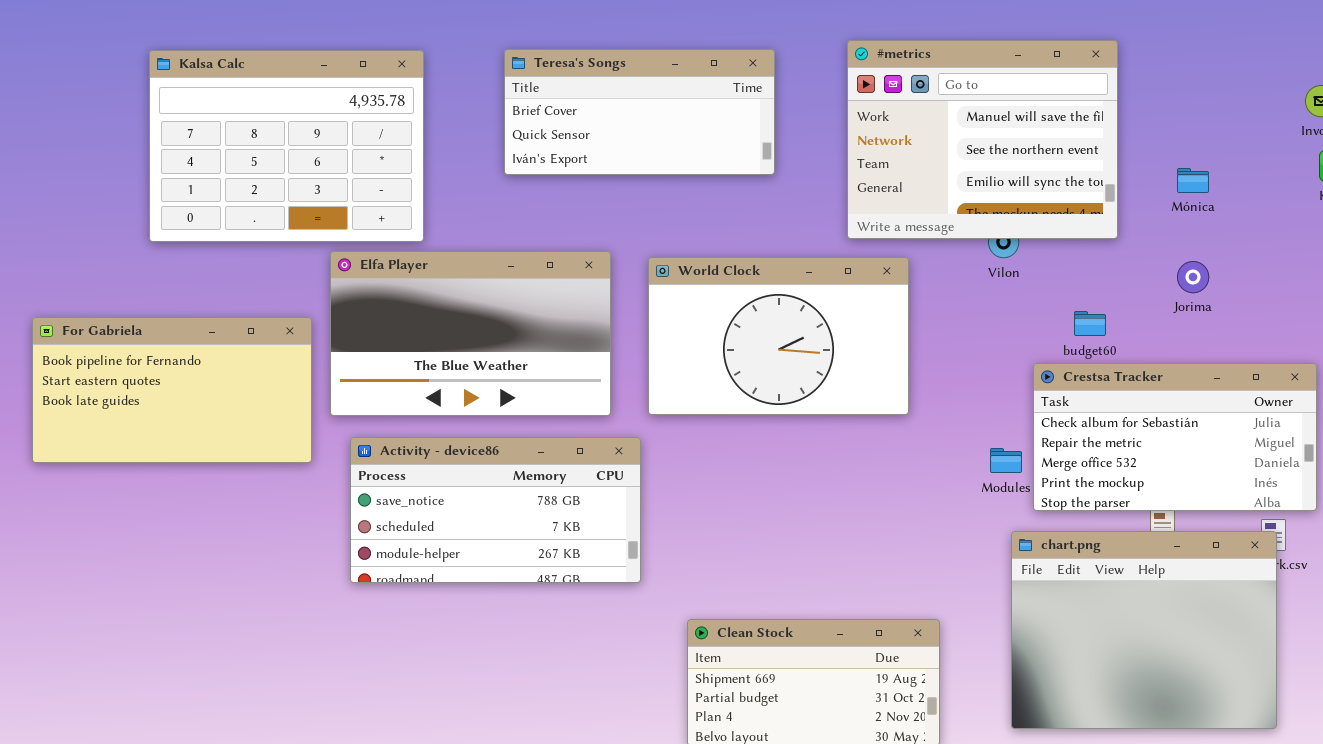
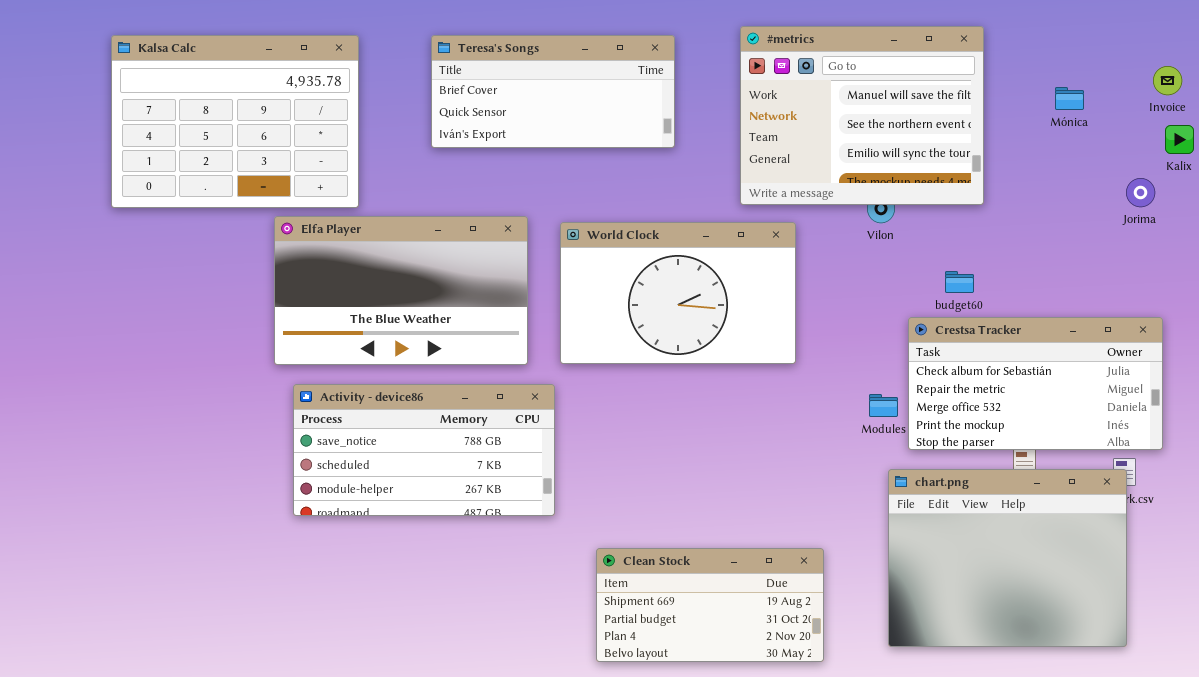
Mónica: [1177,168,1209,193] -> [1055,87,1084,110], moved
Jorima: [1177,261,1209,293] -> [1126,178,1155,207], moved
For Gabriela: [32,317,312,463] -> none, closed

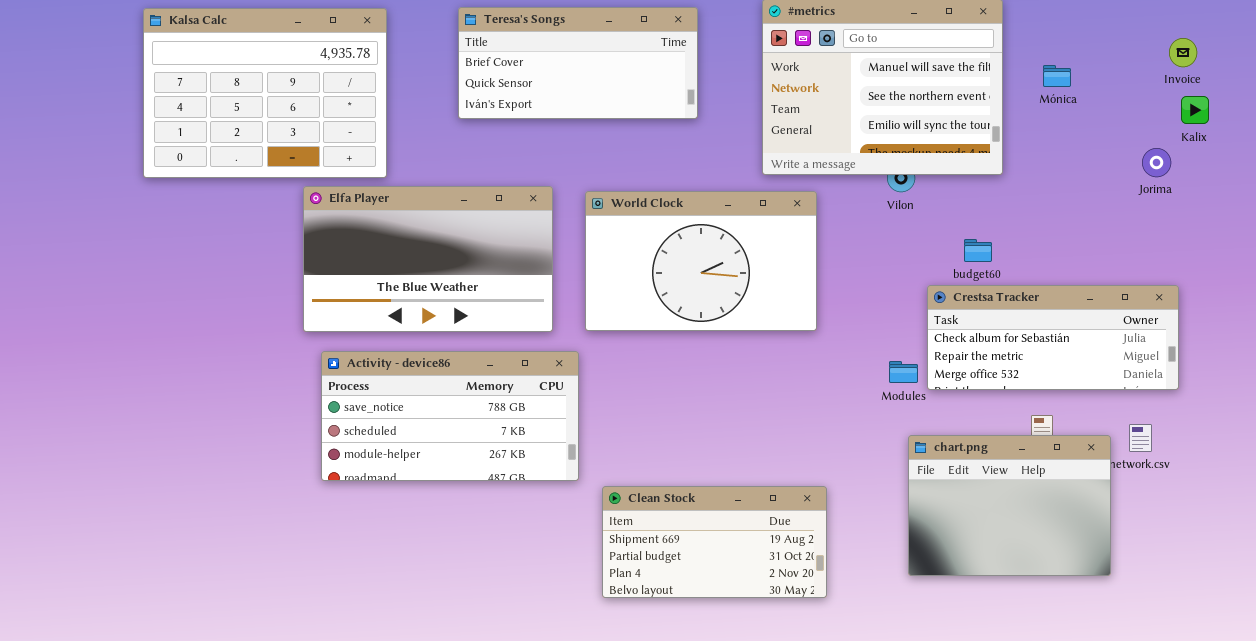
Mónica: [1055,87,1084,110] -> [1043,65,1071,87], moved
Crestsa Tracker: [908,317,1163,450] -> [927,285,1179,390], resized
chart.png: [888,469,1127,647] -> [908,435,1111,576], resized
Clean Stock: [596,548,824,662] -> [602,486,827,598], moved

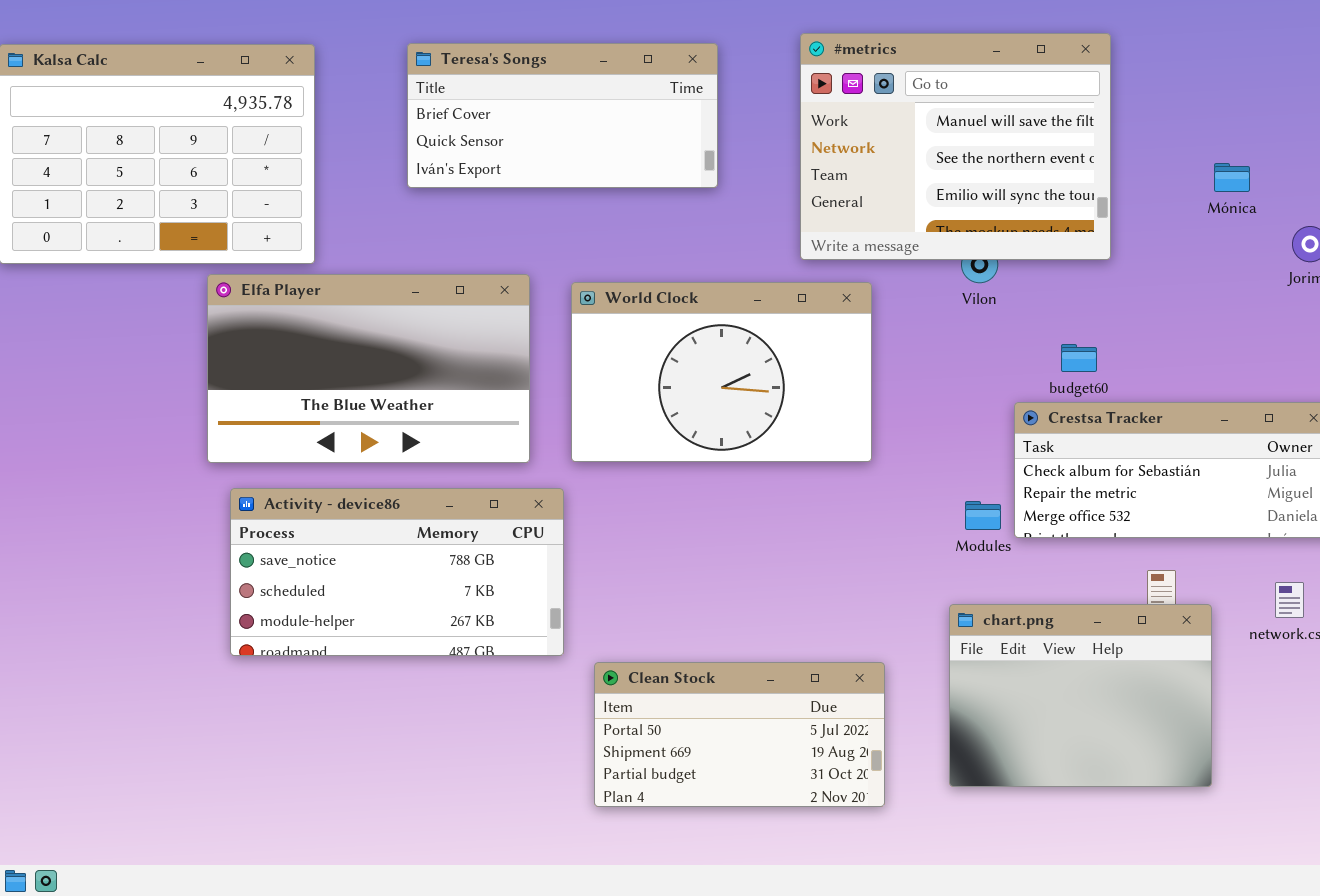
Mónica: [1043,65,1071,87] -> [1214,163,1250,192], moved
chart.png: [908,435,1111,576] -> [949,604,1212,787], moved
Clean Stock: [602,486,827,598] -> [594,662,885,807], scrolled up 1 row

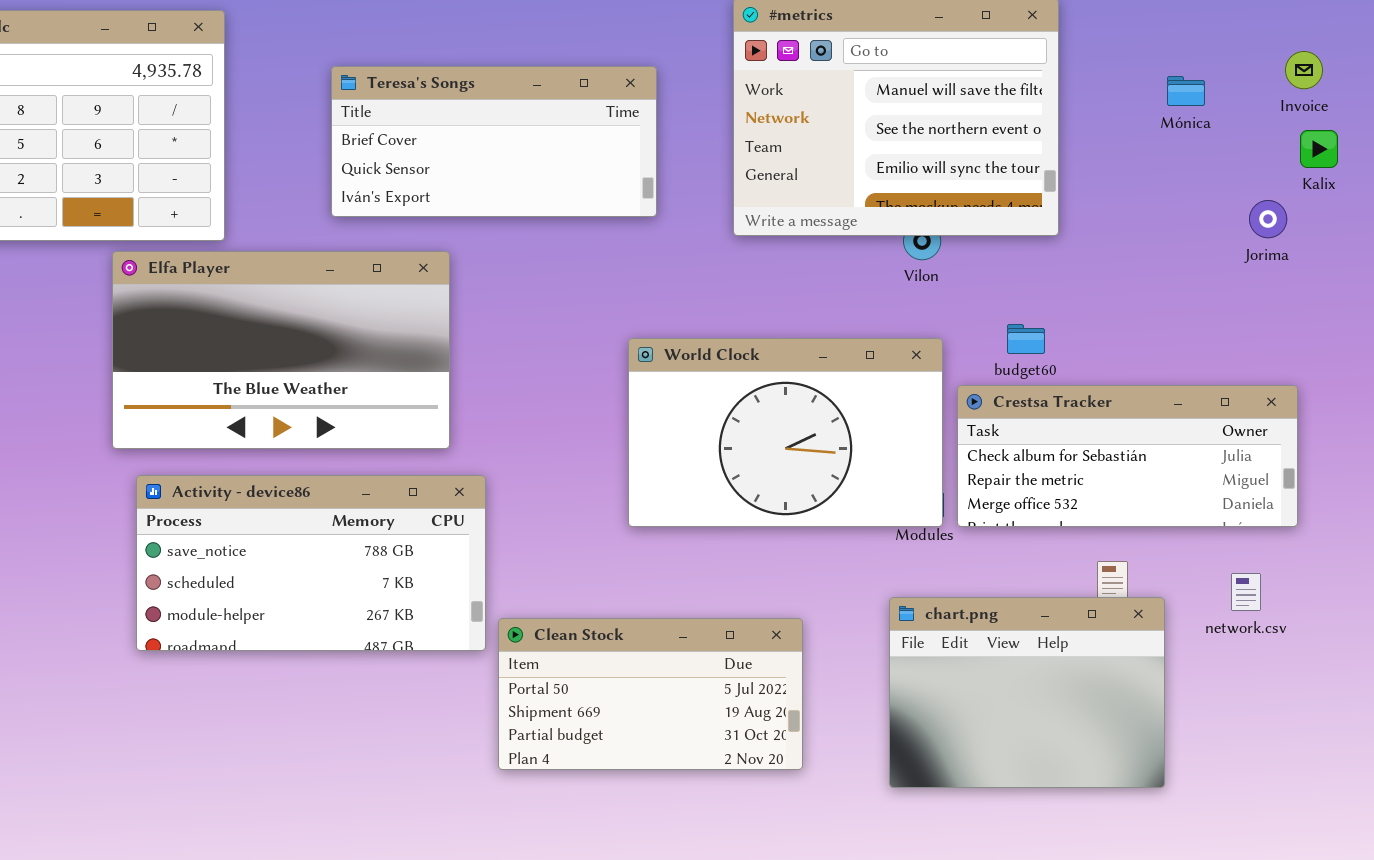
Teresa's Songs: [407,43,718,188] -> [331,66,657,217], moved
Mónica: [1214,163,1250,192] -> [1167,76,1205,106], moved
World Clock: [571,282,872,462] -> [628,338,943,527], moved
Clean Stock: [594,662,885,807] -> [498,618,803,770], moved

